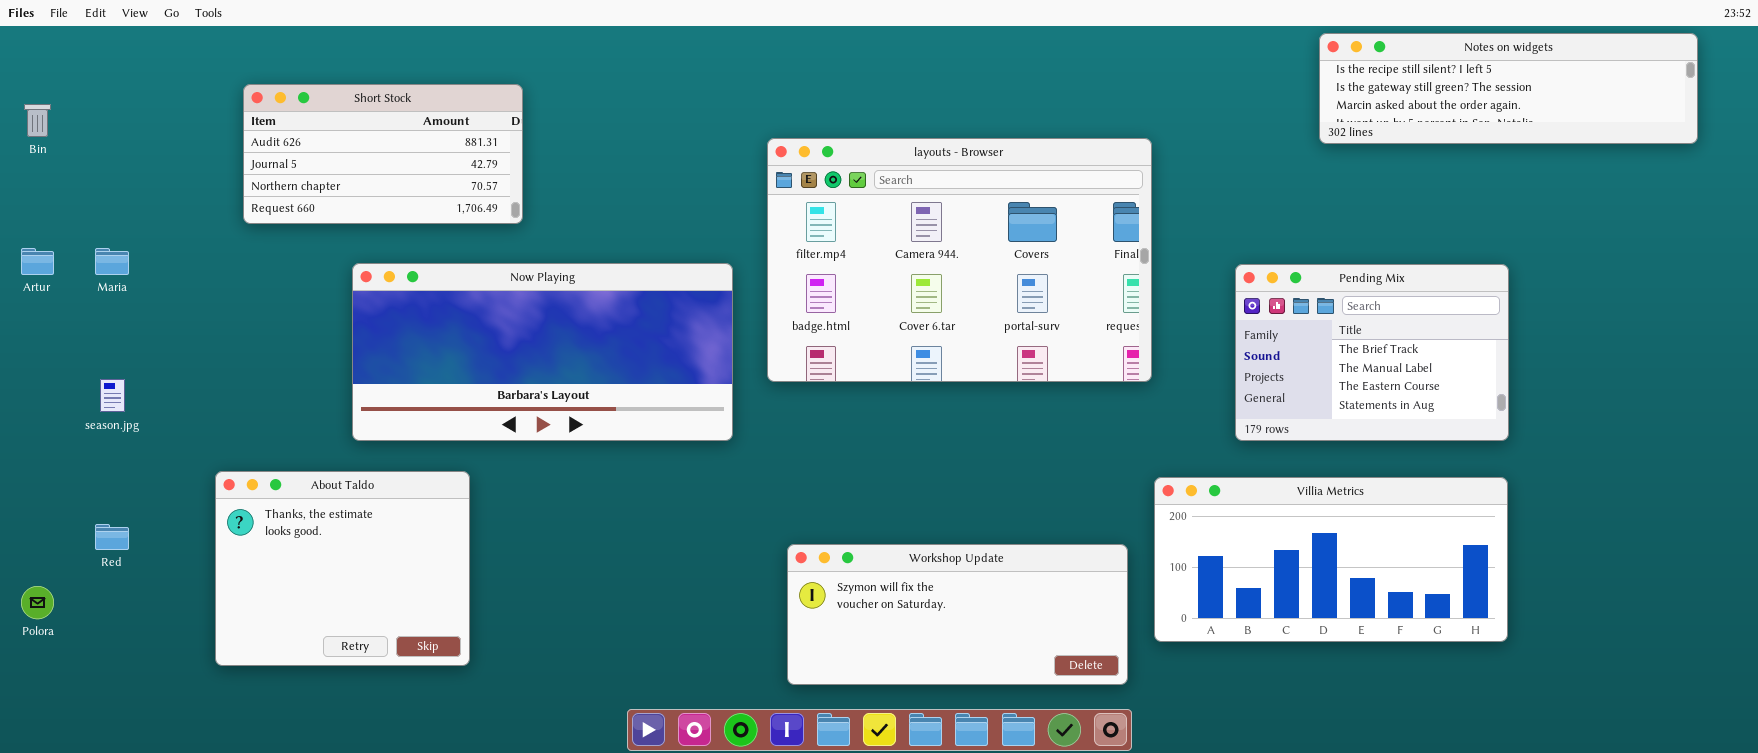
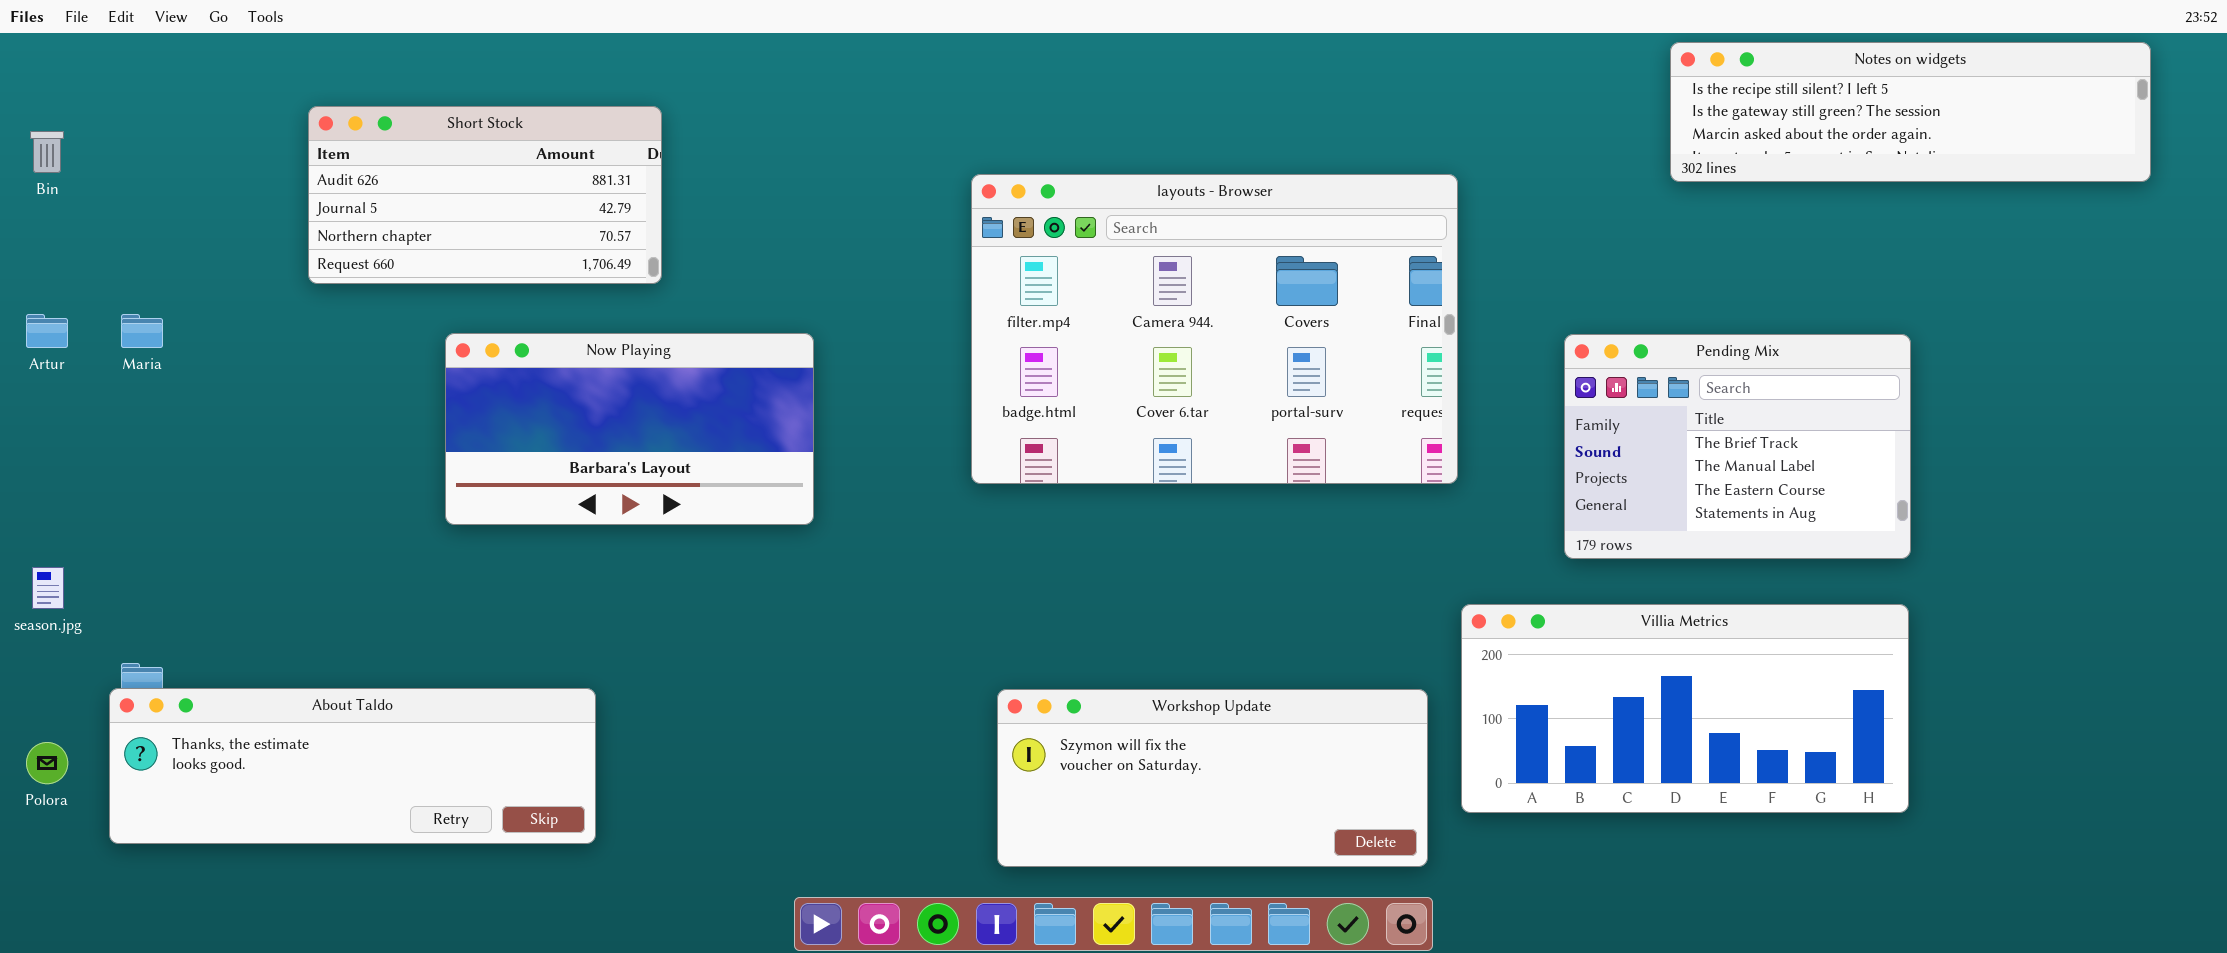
Now Playing: [352,263,733,441] -> [445,333,814,525], resized
season.jpg: [100,379,125,412] -> [32,567,64,609], moved
About Taldo: [215,471,470,666] -> [109,688,596,844], resized

